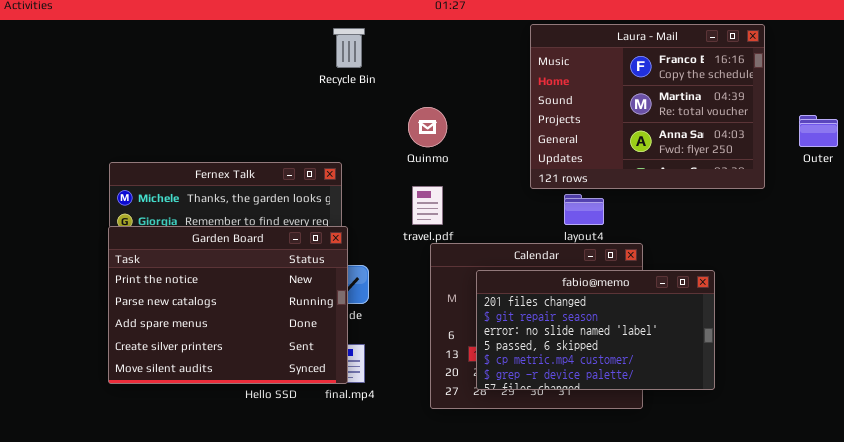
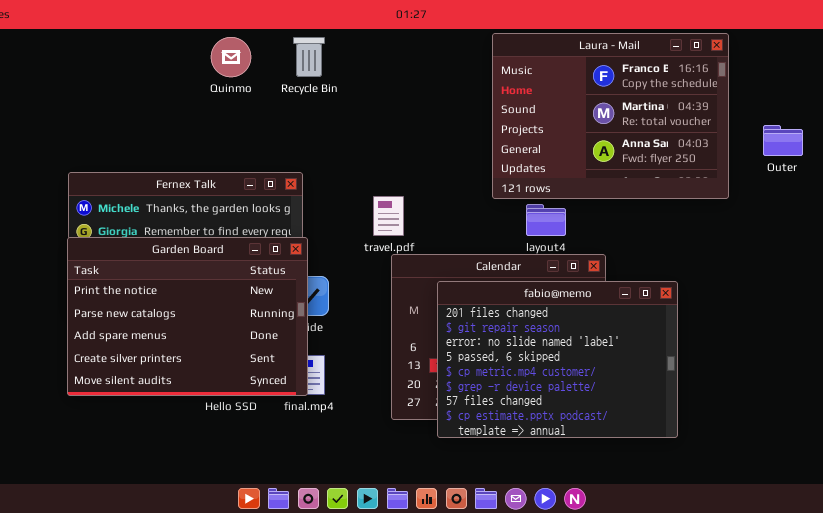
Quinmo: [408,107,447,147] -> [211,37,251,77], moved
fabio@memo: [476,270,715,390] -> [437,281,678,438], resized

